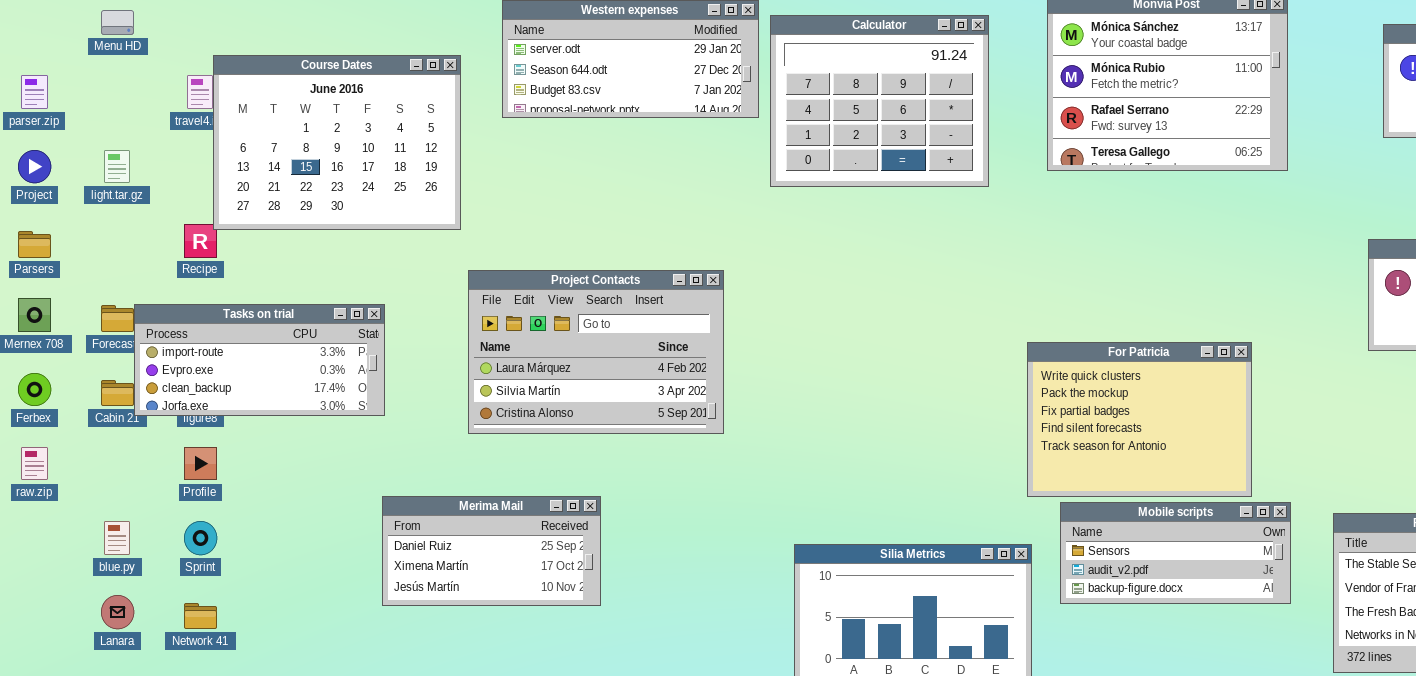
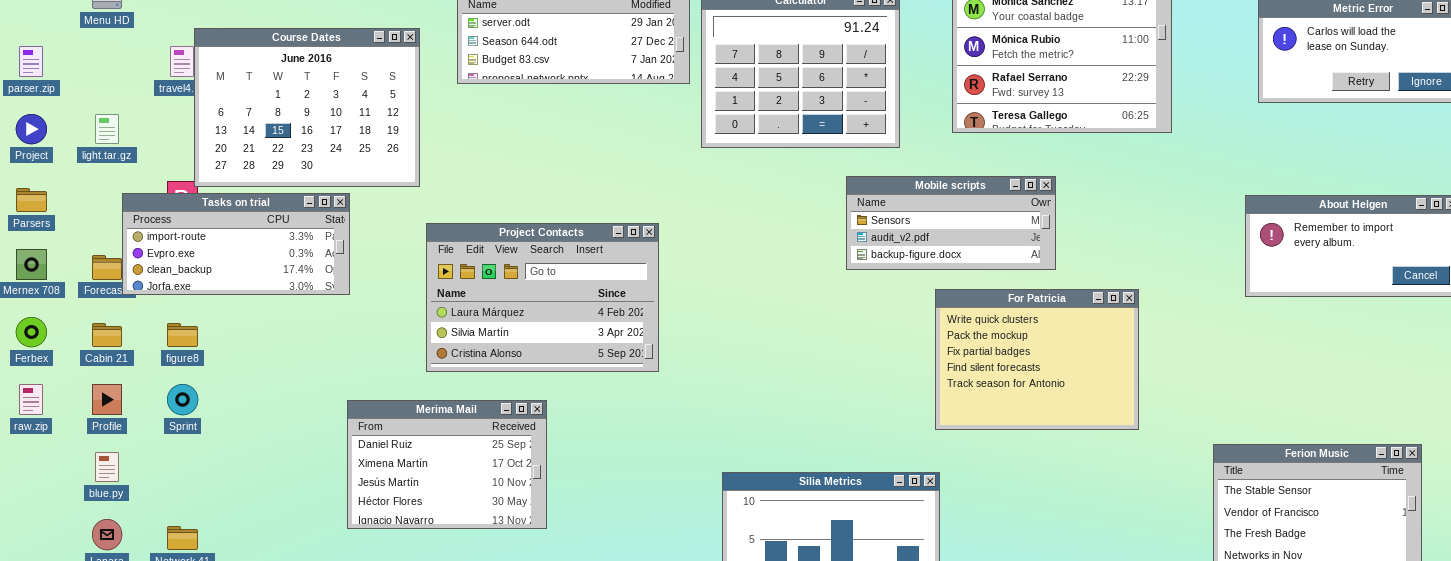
Tasks on trial: [134,304,385,416] -> [122,193,350,295], moved
Profile: [184,447,217,480] -> [92,384,122,415], moved
Merima Mail: [382,496,601,606] -> [347,400,547,529], resized
Mobile scripts: [1060,502,1291,604] -> [846,176,1056,270], moved
Sprint: [184,521,217,555] -> [167,384,198,415], moved

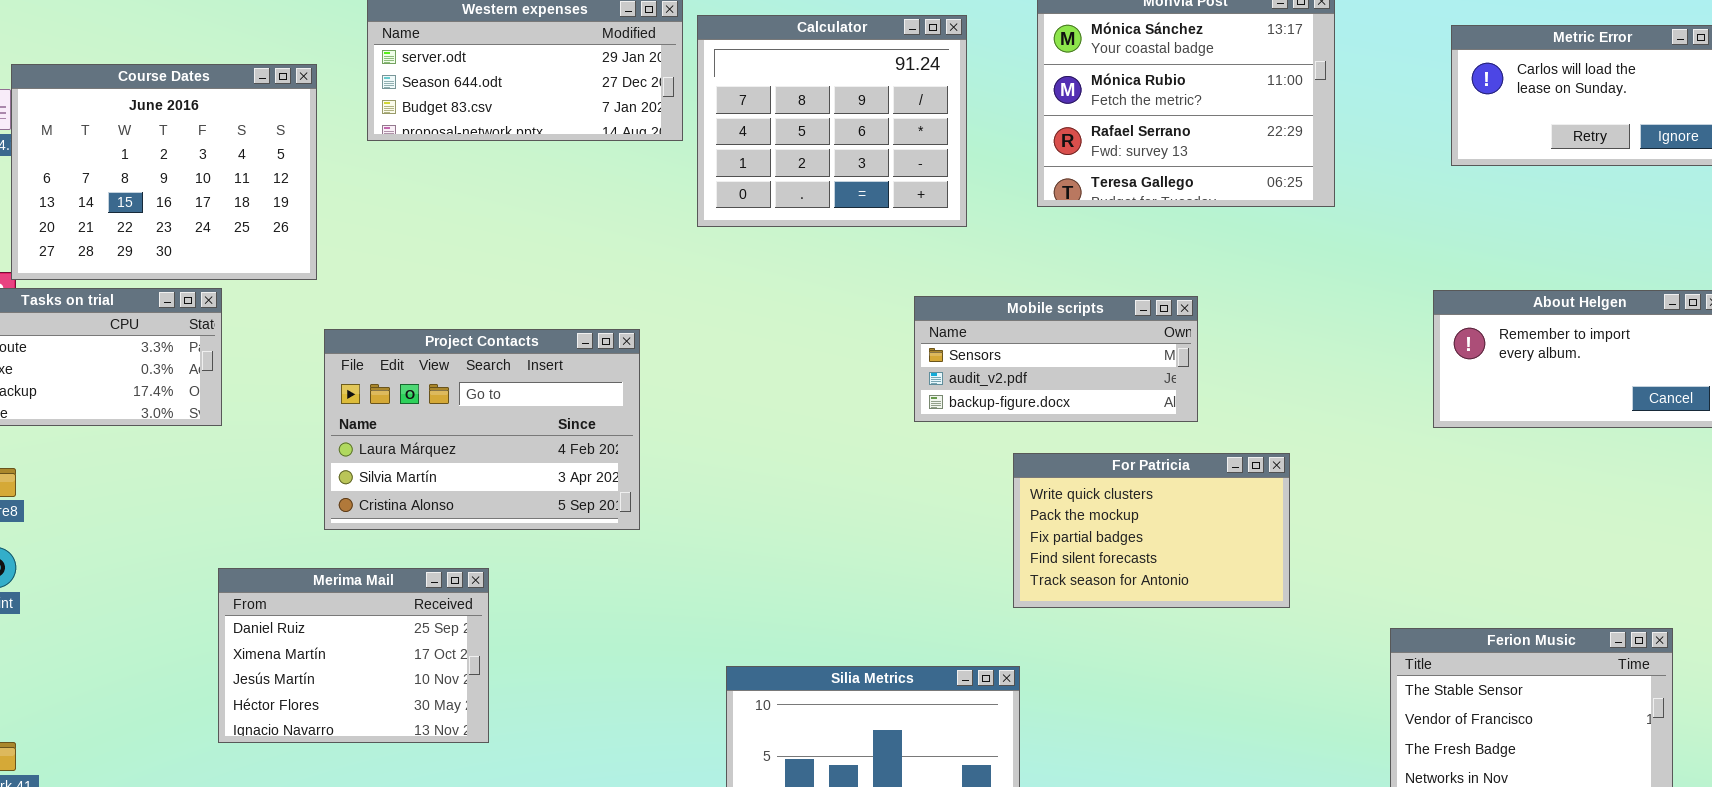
Mobile scripts: [846,176,1056,270] -> [914,296,1198,422], moved
For Patricia: [935,289,1139,430] -> [1013,453,1290,608], resized

